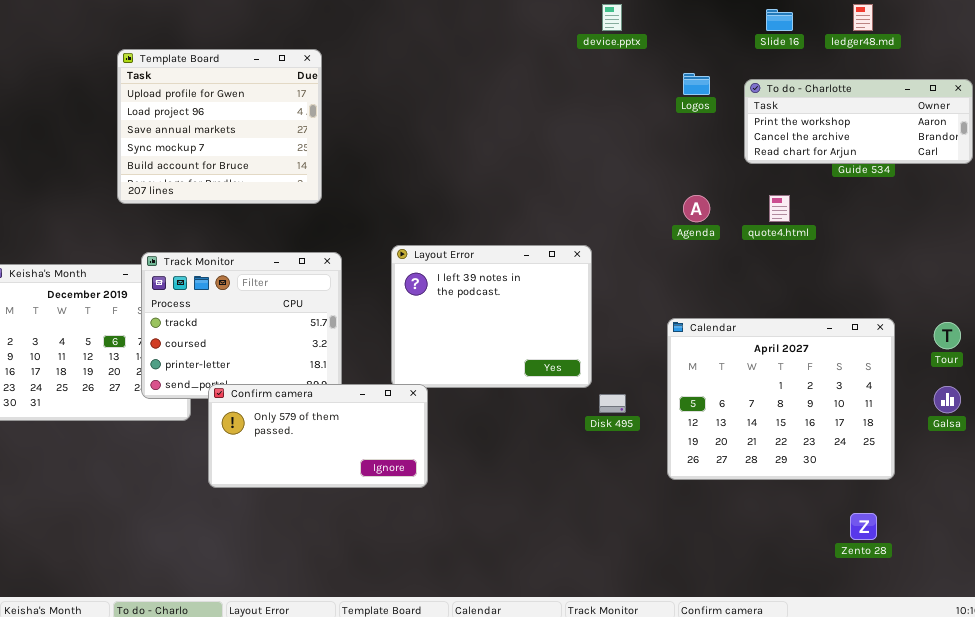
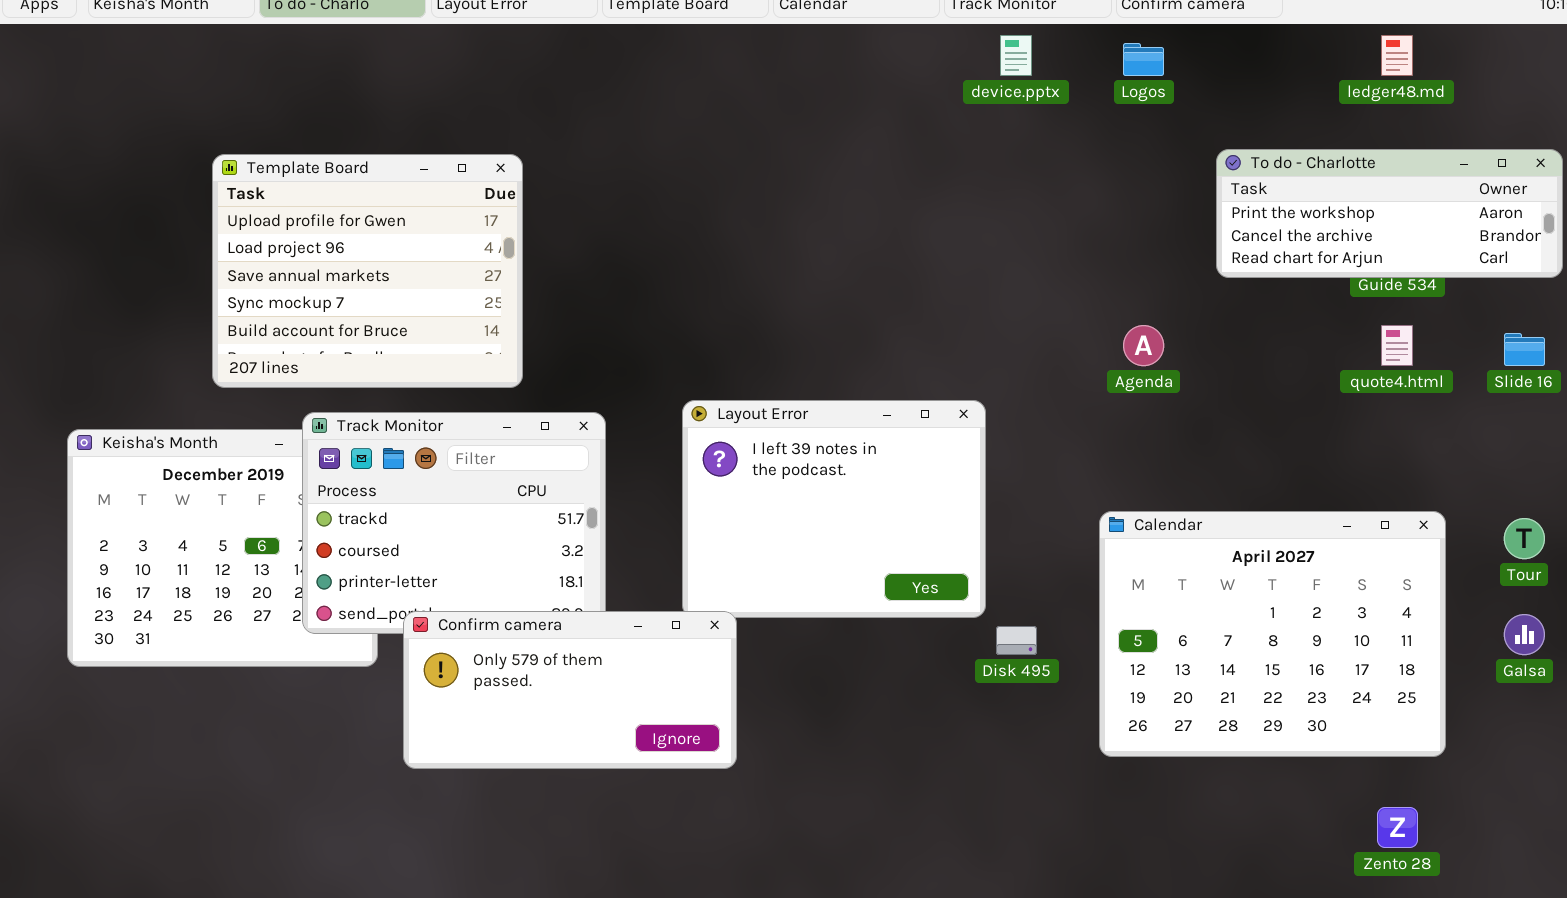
Slide 16: [766,9,793,31] -> [1504,333,1545,366], moved
Template Board: [117,49,322,204] -> [212,154,523,388], moved
Logos: [683,73,710,95] -> [1123,43,1164,76], moved
quote4.html: [769,195,790,222] -> [1381,325,1413,366], moved

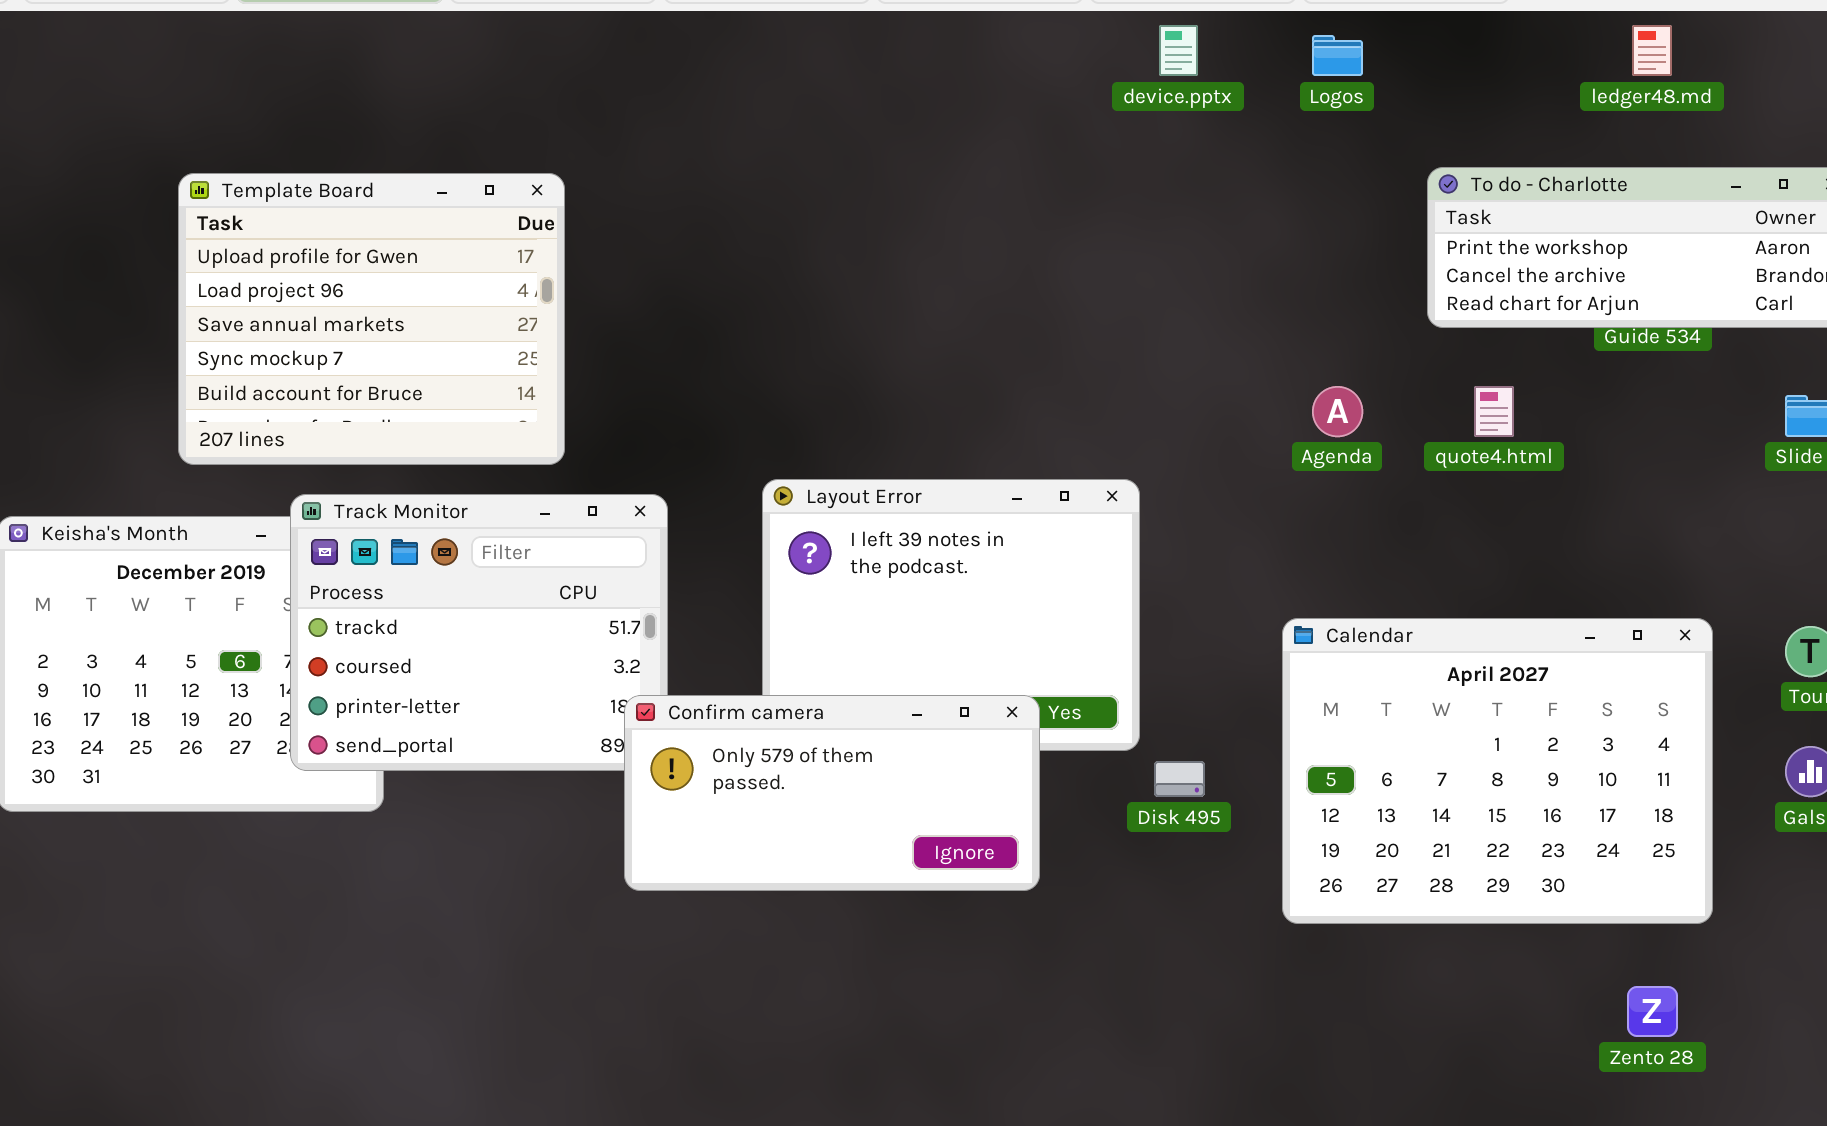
quote4.html: [1381,325,1413,366] -> [1474,386,1514,437], moved
Confirm camera: [403,611,737,769] -> [624,695,1040,891], moved

